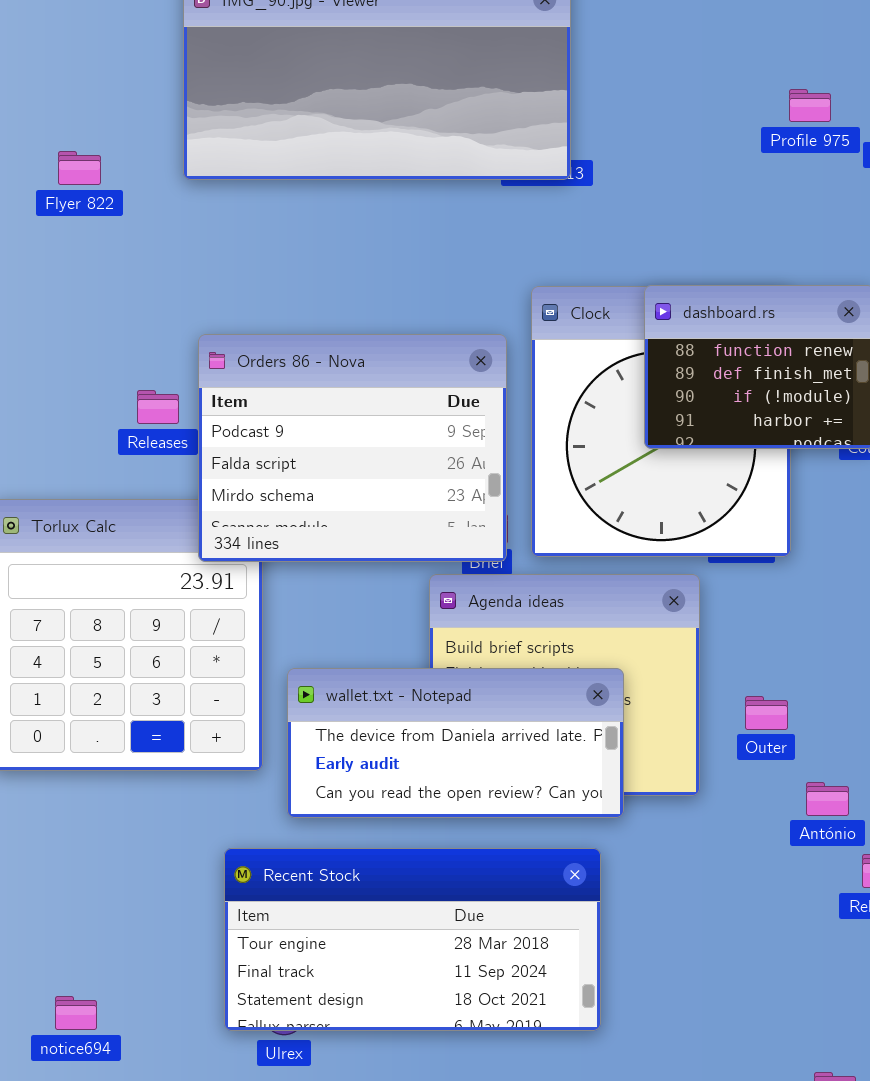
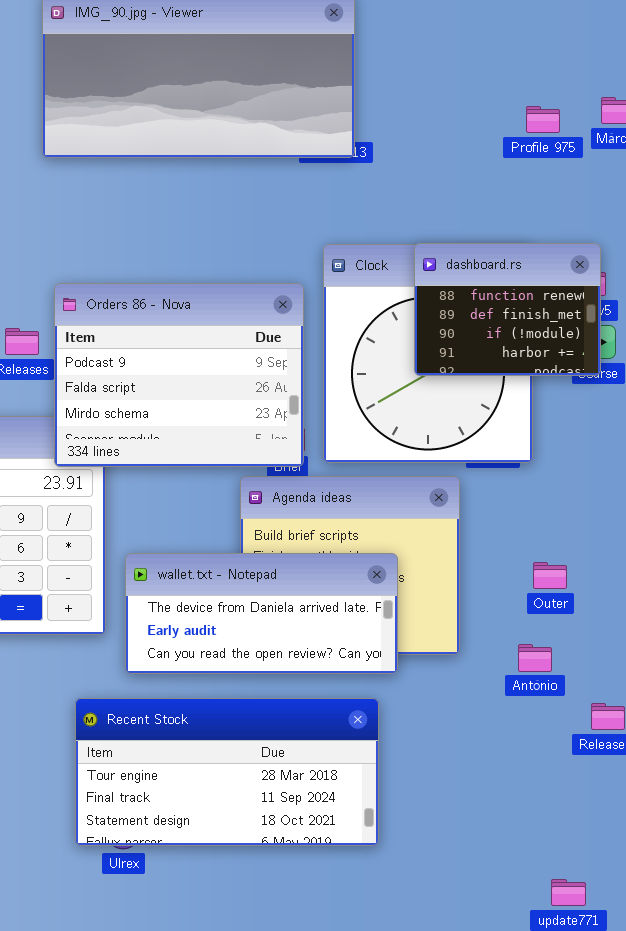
Profile 975: [789,89,831,122] -> [526,106,560,133], moved
Outer: [745,696,788,730] -> [533,562,567,589], moved
António: [806,782,849,816] -> [518,644,552,672], moved

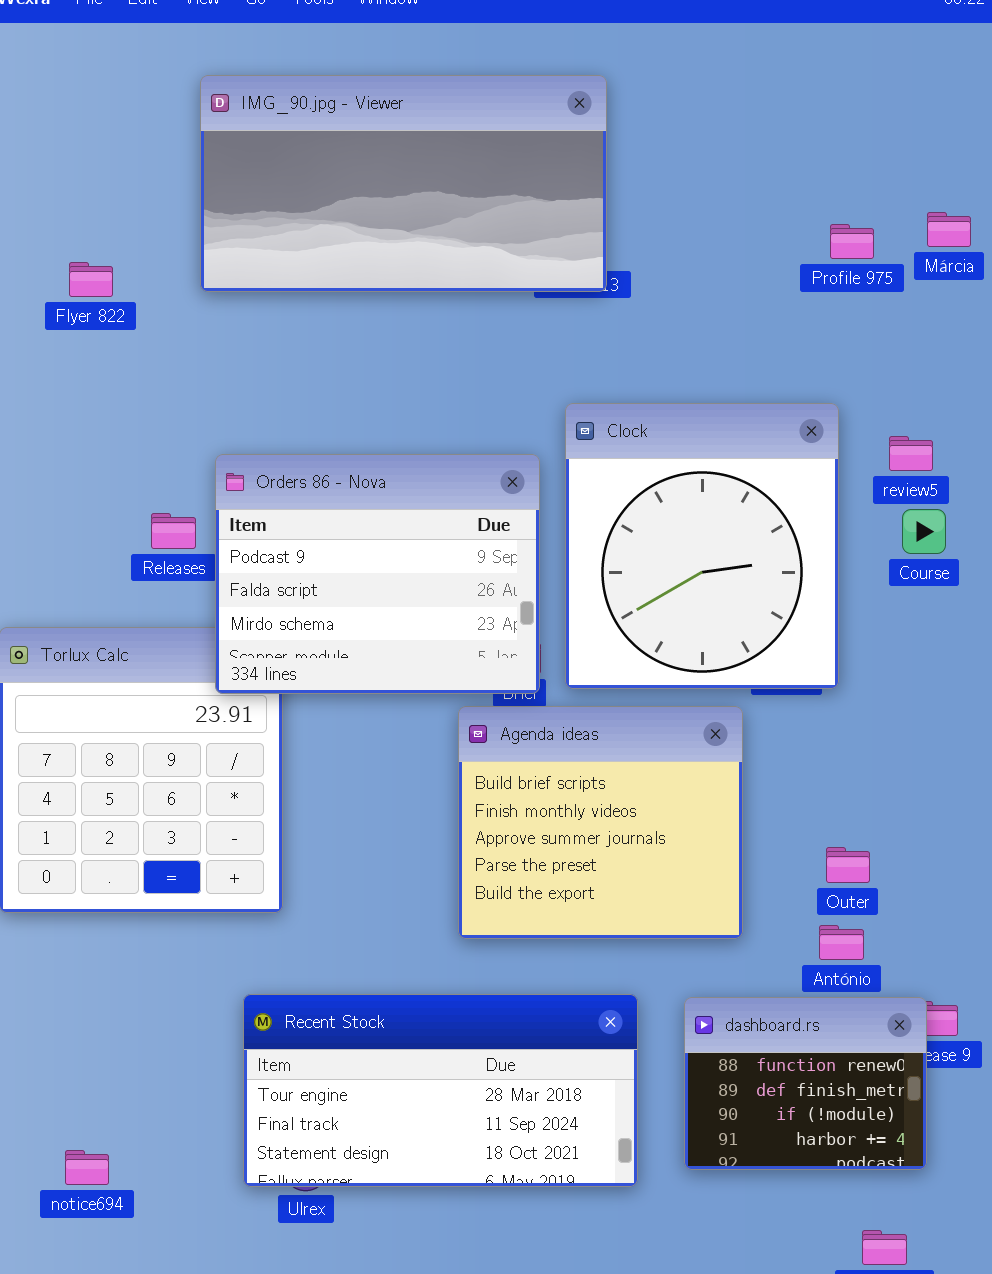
dashboard.rs: [414,243,601,376] -> [684,997,927,1170], moved
wallet.txt - Notepad: [125,553,398,674] -> none, closed
Outer: [533,562,567,589] -> [826,847,870,883], moved

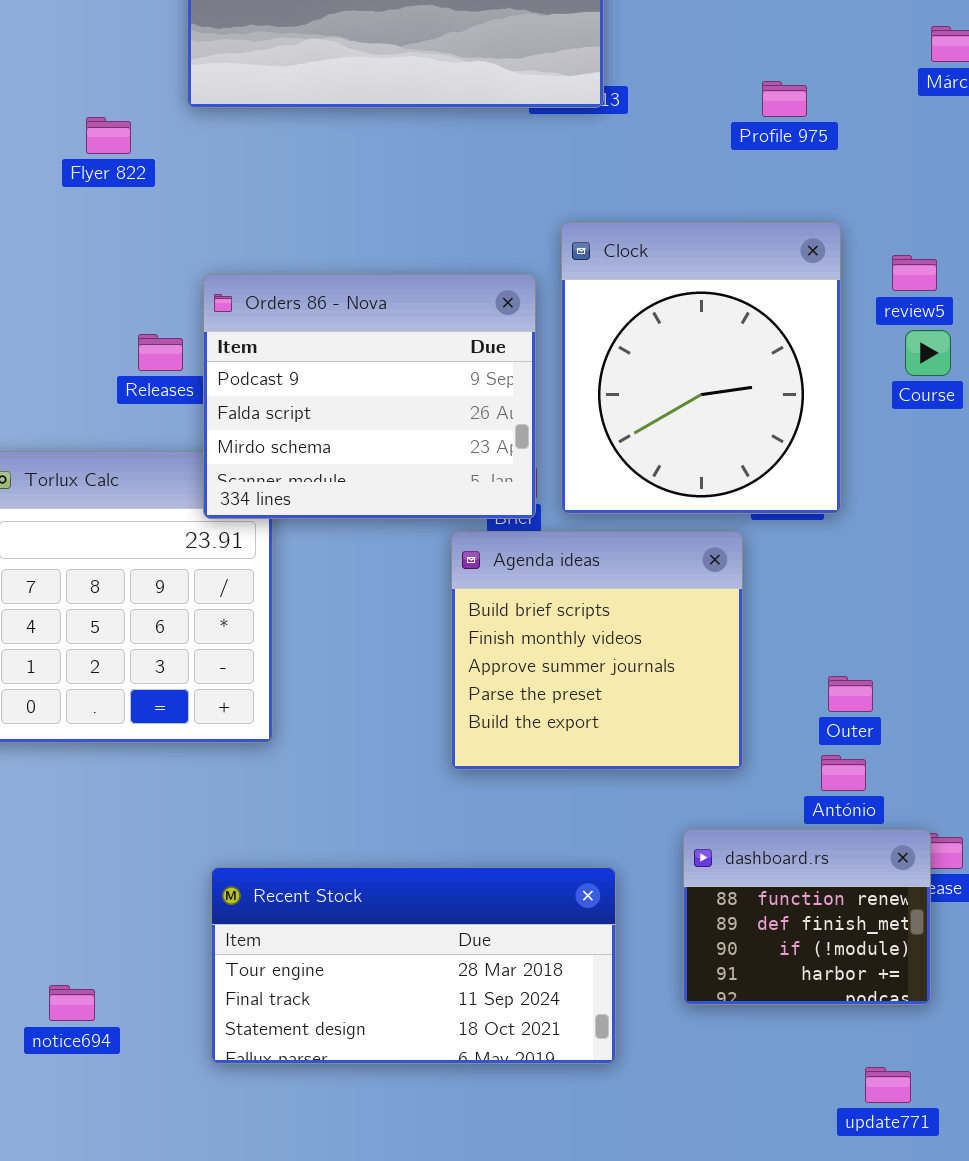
Profile 975: [830,224,874,259] -> [762,81,807,117], moved
Flyer 822: [69,262,113,297] -> [86,117,131,154], moved
Recent Stock: [243,994,638,1187] -> [211,867,616,1064], moved

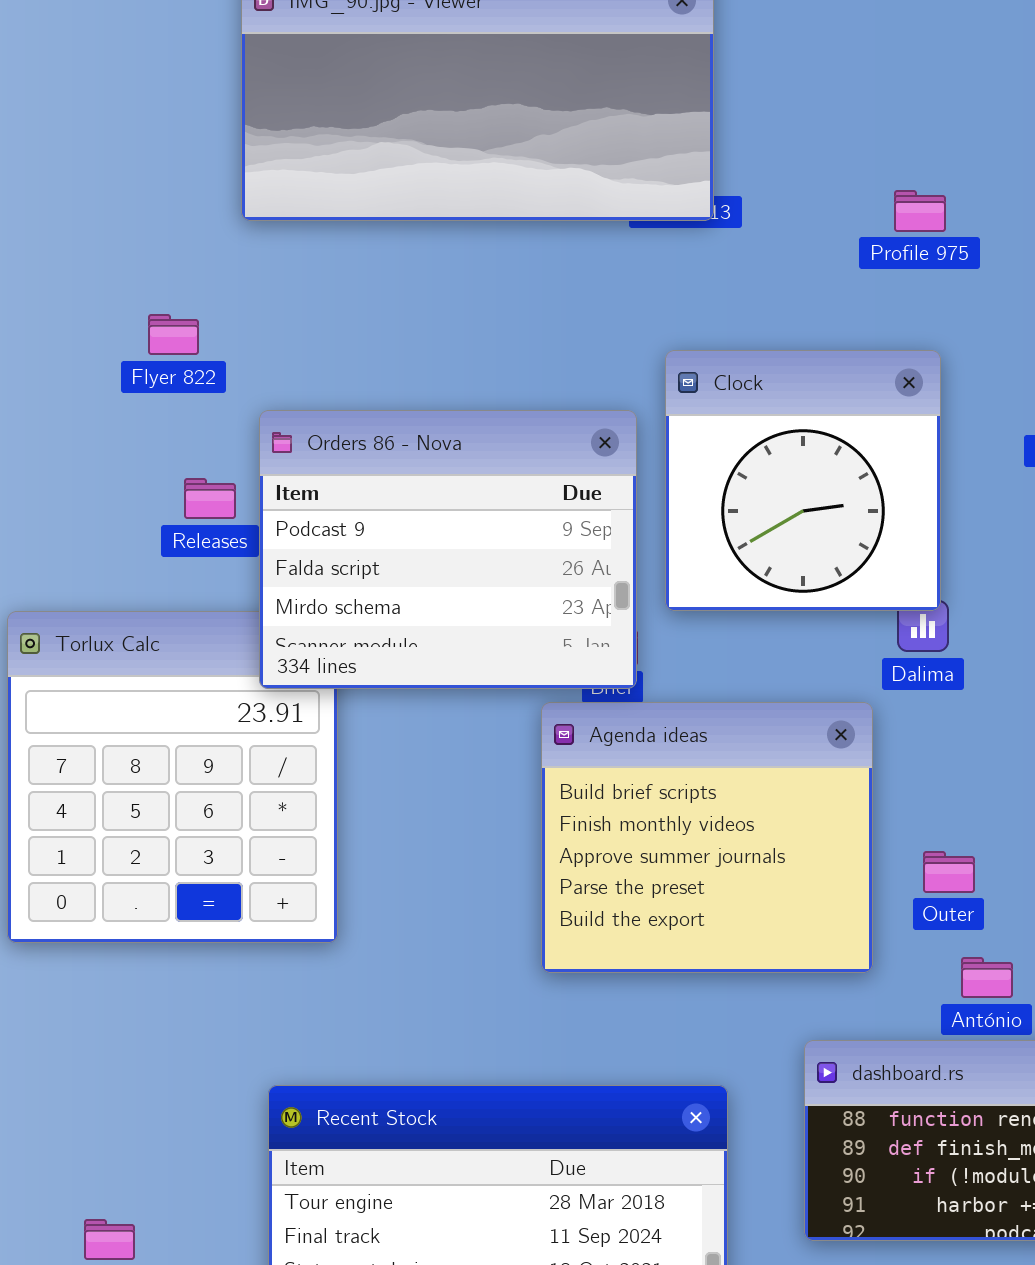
Flyer 822: [86,117,131,154] -> [148,314,199,355], moved
Clock: [561,222,841,514] -> [665,350,941,611], resized
Outer: [828,676,873,712] -> [923,851,975,893], moved

